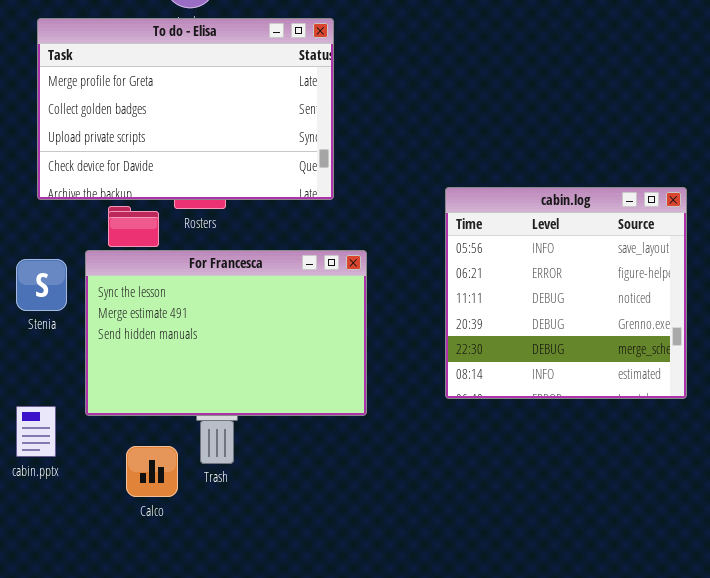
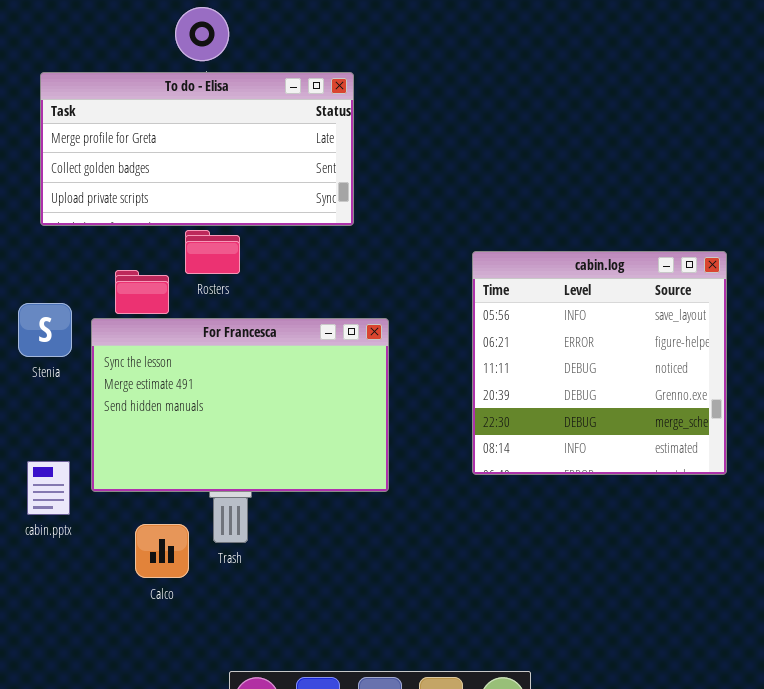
To do - Elisa: [37,18,334,200] -> [40,72,354,226], resized
Stenia: [16,259,67,311] -> [18,303,72,357], moved
cabin.pptx: [16,406,56,457] -> [27,461,70,515], moved

